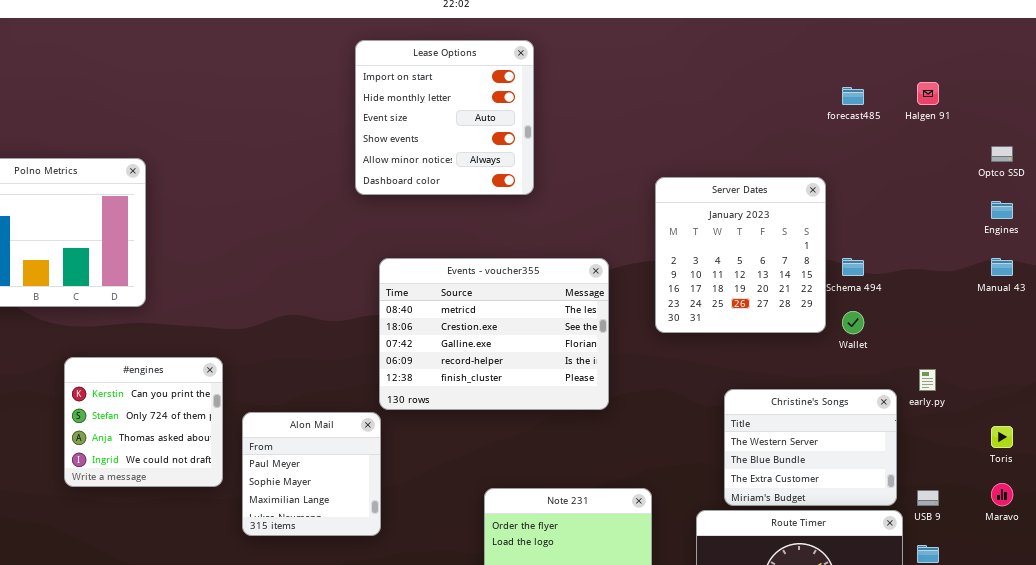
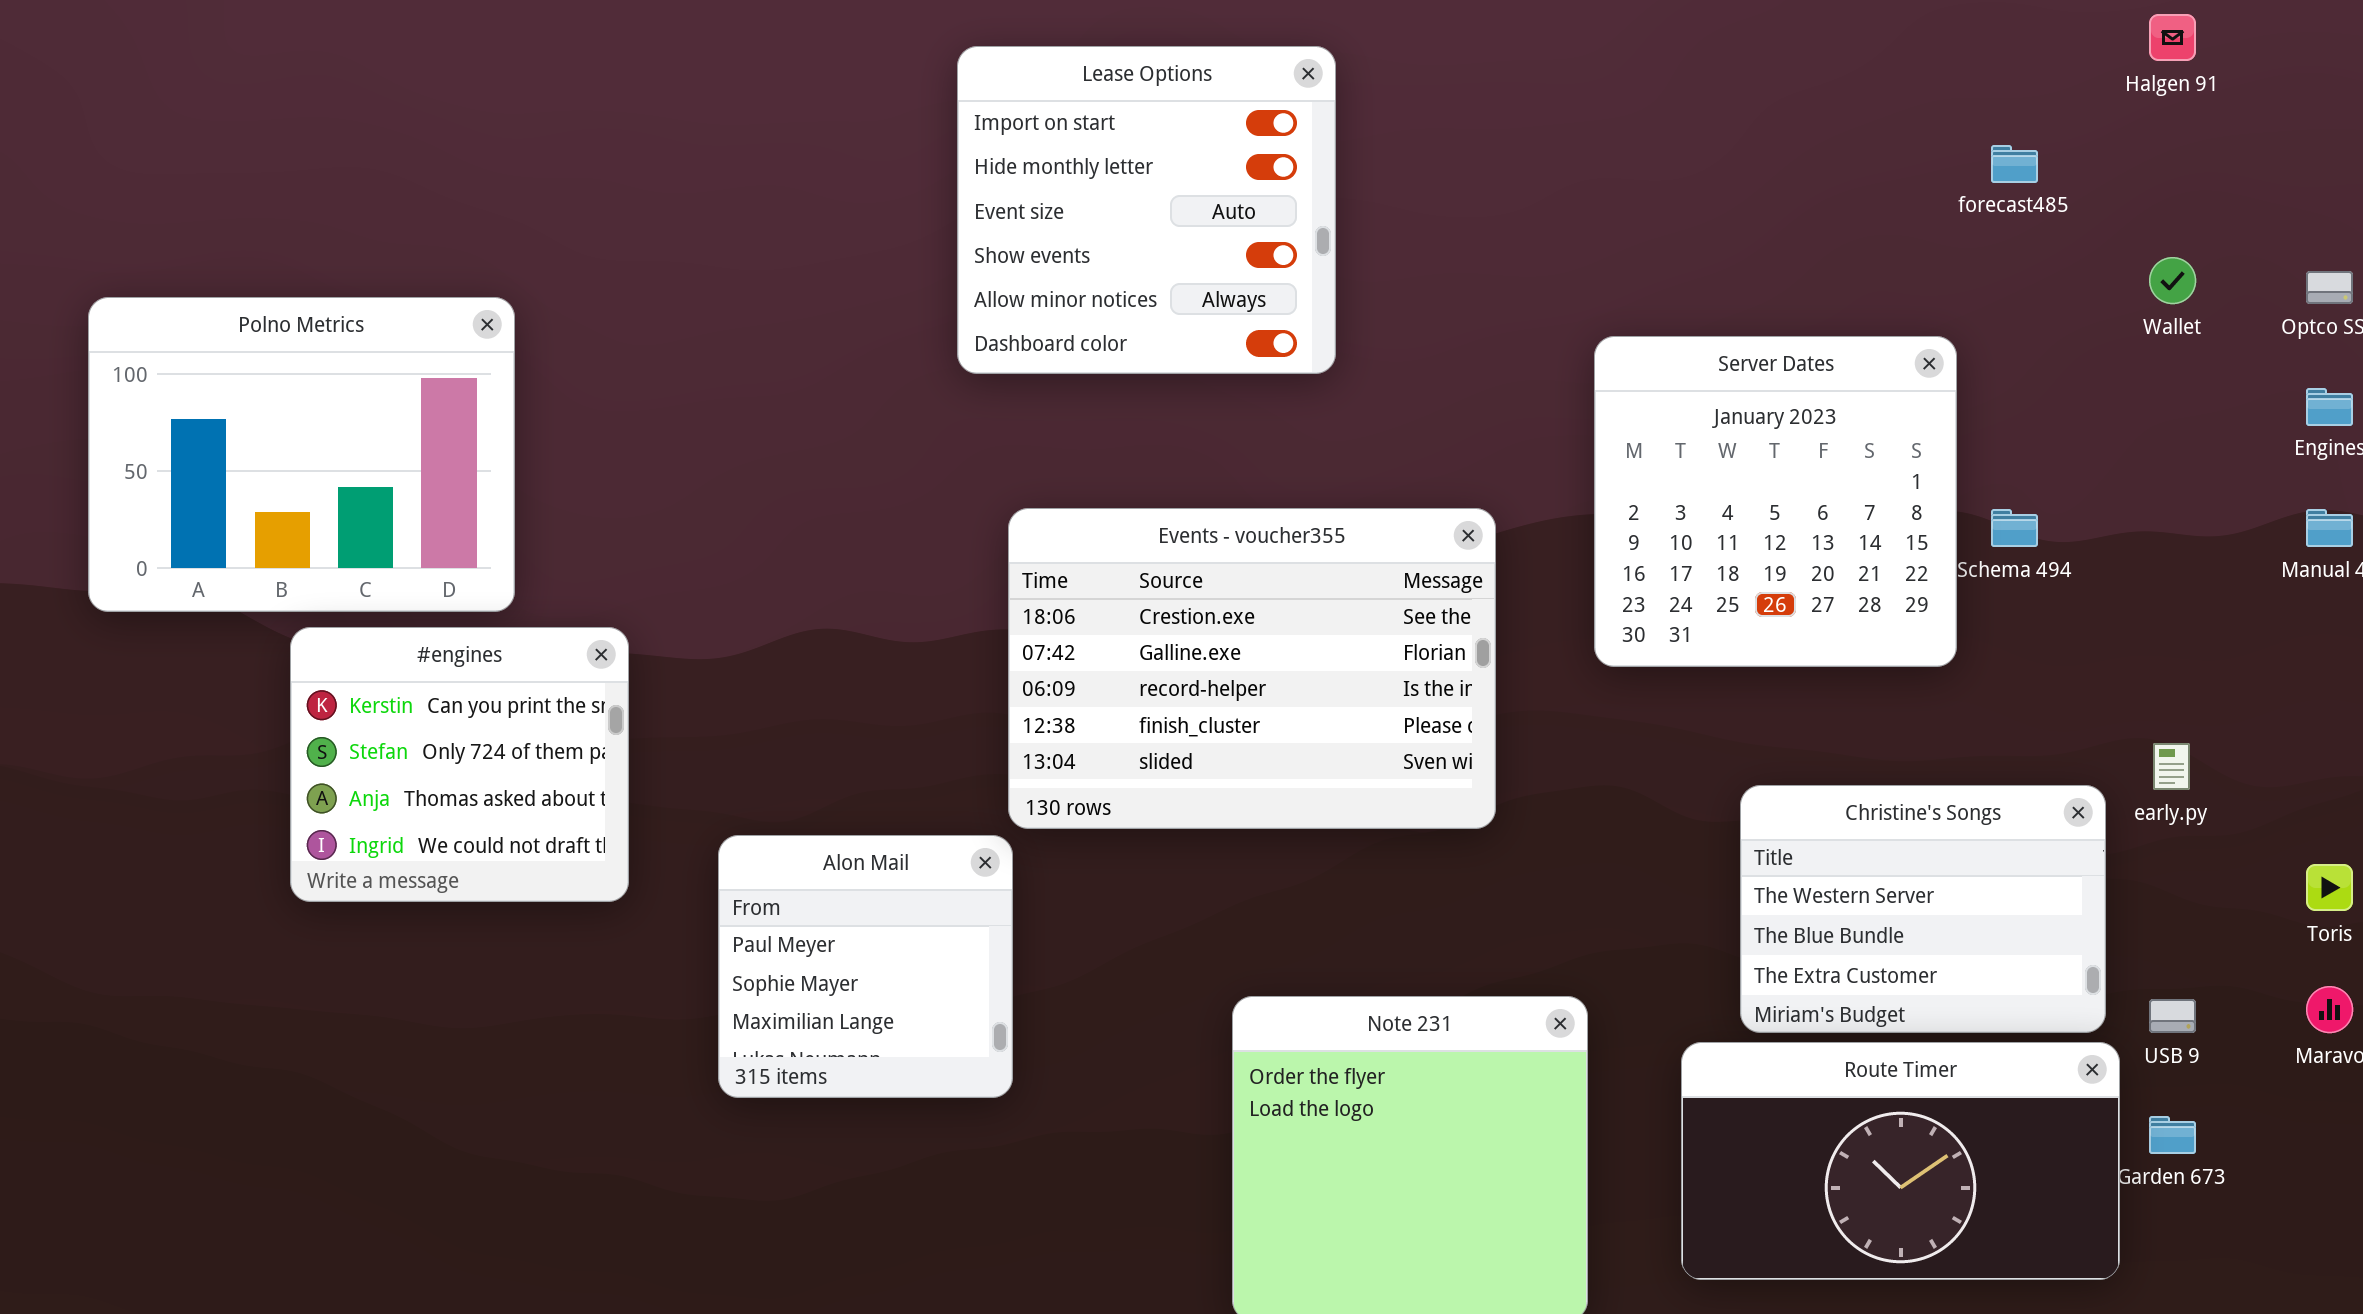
Halgen 91: [917,82,939,105] -> [2149,14,2196,61], moved
Events - voucher355: [379,258,609,410] -> [1008,508,1496,829], scrolled down 1 row
Wallet: [842,311,864,334] -> [2149,257,2196,304], moved
#engines: [64,357,223,487] -> [290,627,629,902], moved

